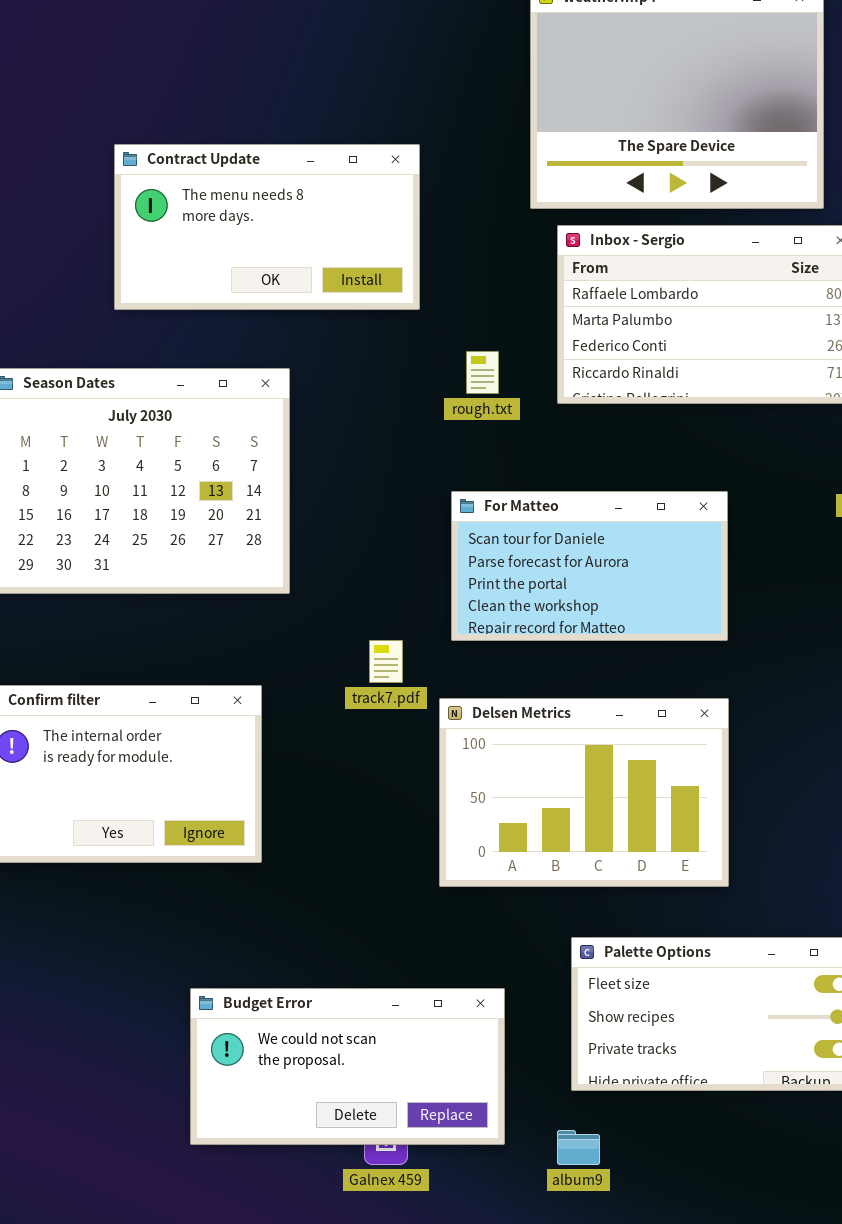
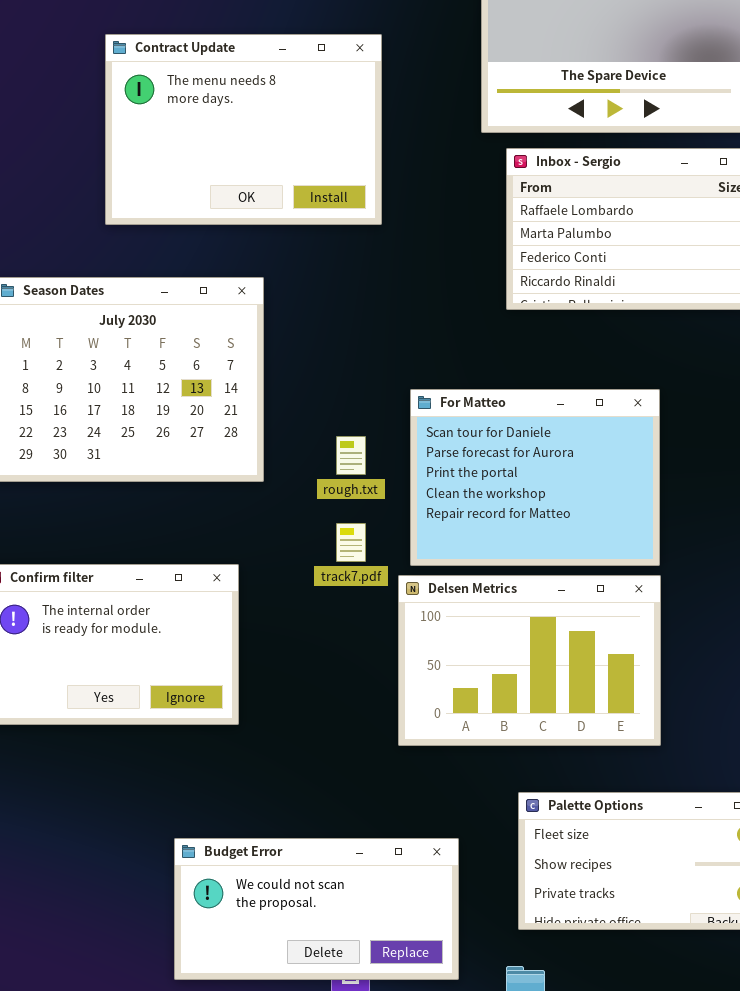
Contract Update: [114,144,420,310] -> [105,34,382,225], resized
rough.txt: [466,351,499,394] -> [336,436,366,475], moved
For Matteo: [451,491,728,641] -> [410,389,660,566], resized

